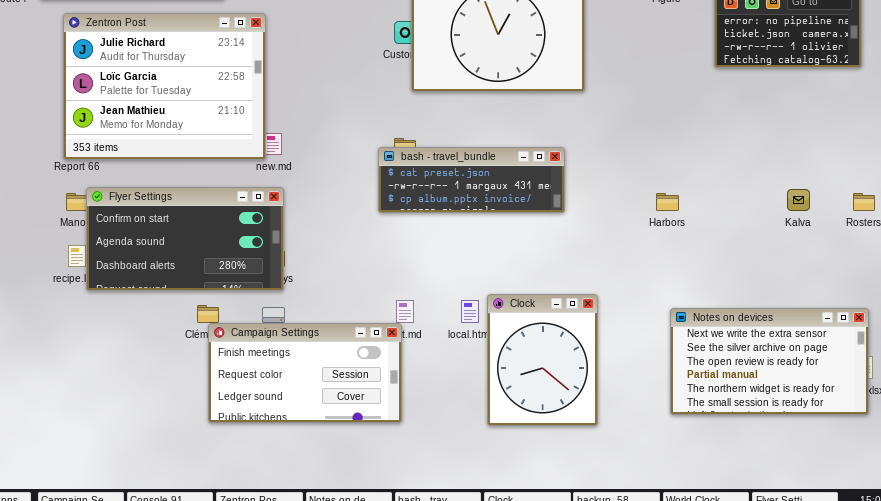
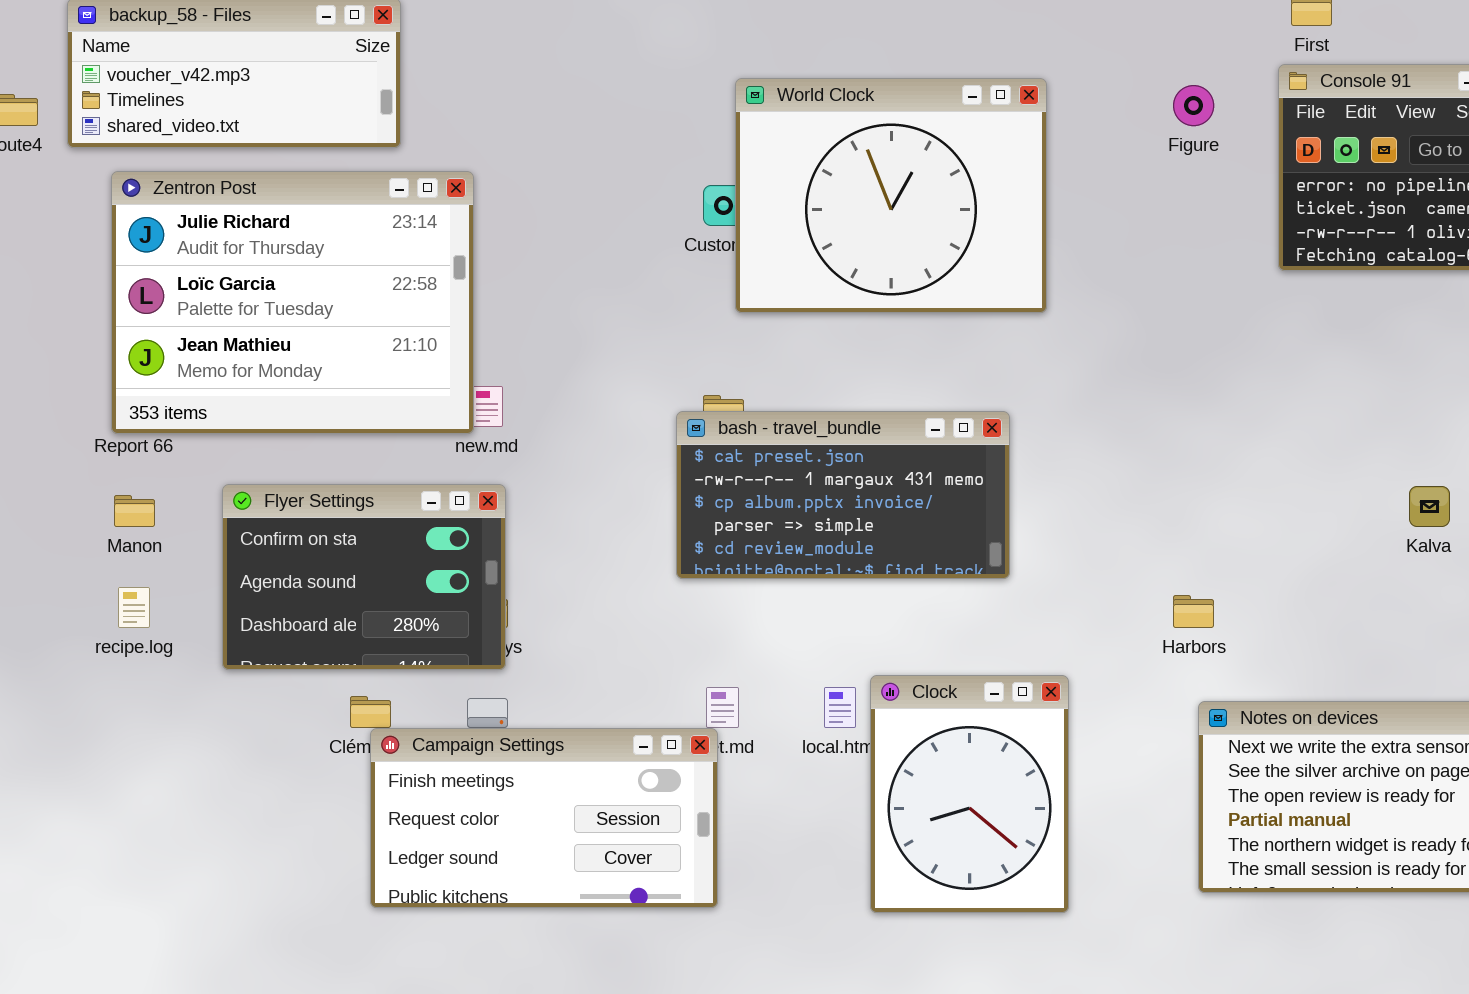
bash - travel_bundle: [378,147,565,213] -> [676,411,1010,579], resized
Flyer Settings: [86,187,284,291] -> [222,484,506,670], resized
Harbors: [656,193,679,211] -> [1173,595,1214,628], moved

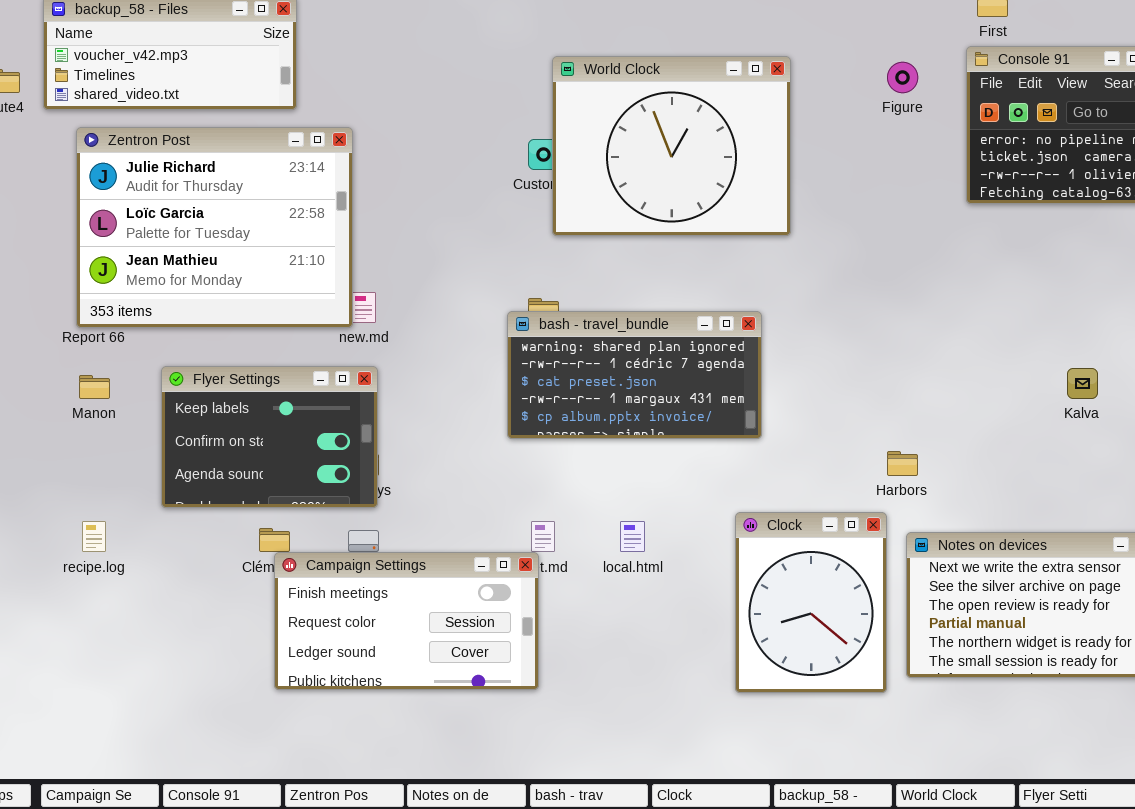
bash - travel_bundle: [676,411,1010,579] -> [507,311,762,439], scrolled up 2 rows
Flyer Settings: [222,484,506,670] -> [161,366,378,508], scrolled up 1 row
recipe.log: [118,587,150,628] -> [82,521,106,552], moved
Clock: [870,675,1069,913] -> [735,512,887,693], moved

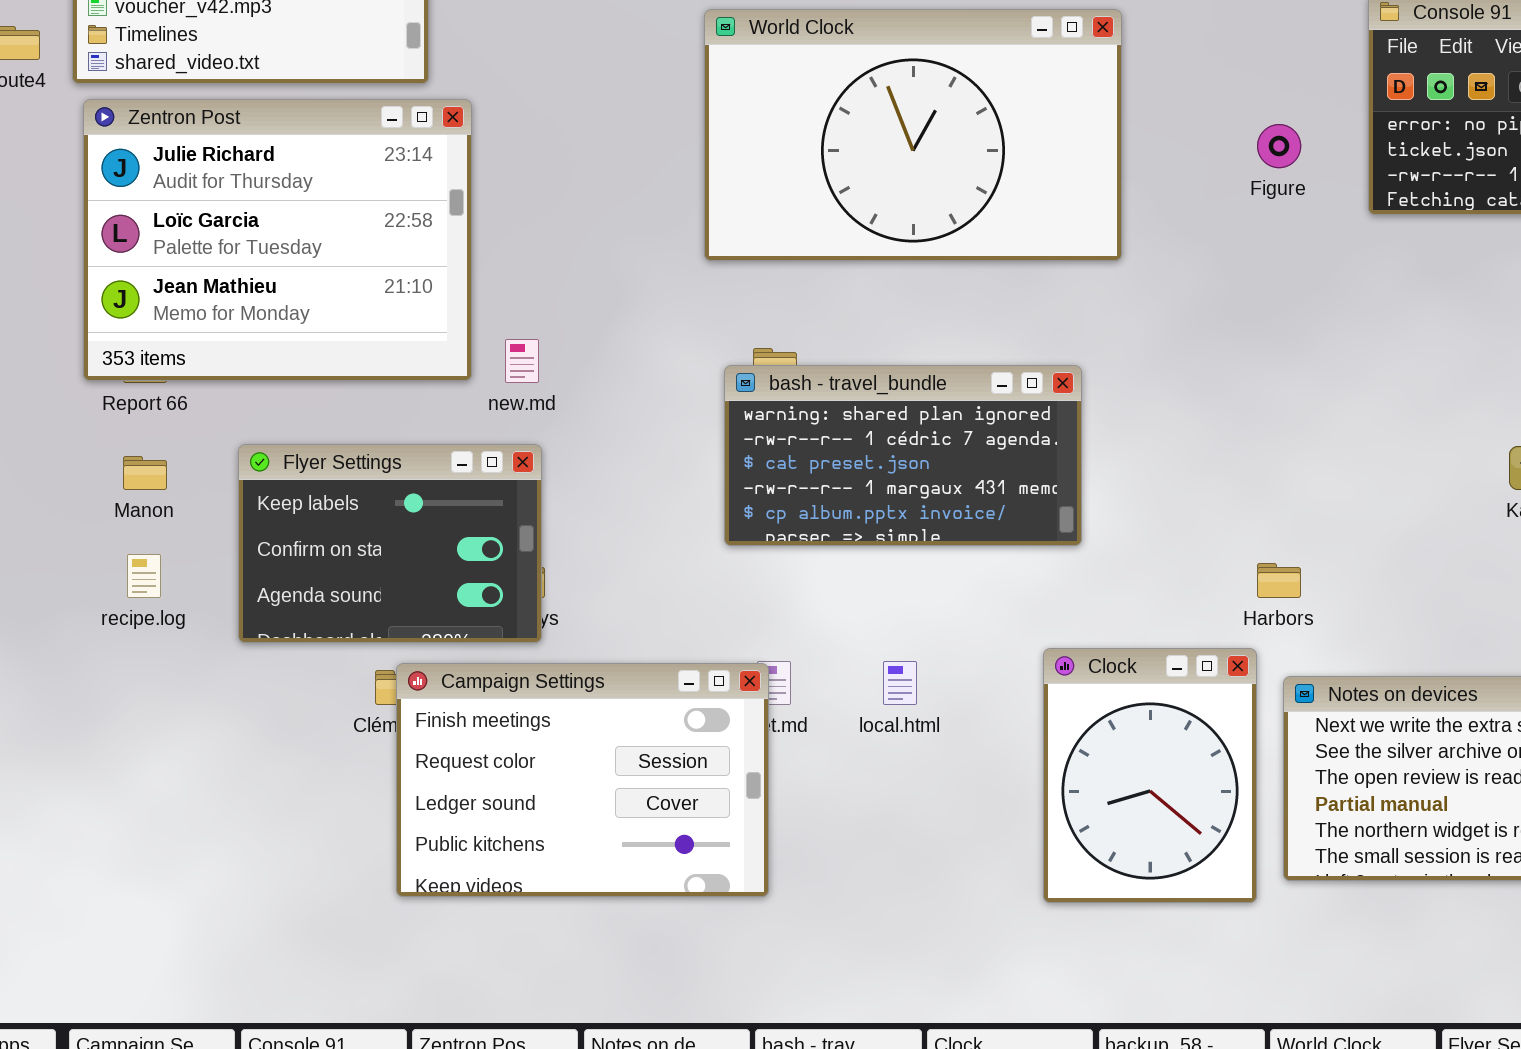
World Clock: [552,56,791,236] -> [704,9,1122,261], resized
Figure: [887,62,918,93] -> [1257,124,1301,168], moved
Zentron Post: [76,127,353,328] -> [83,99,472,381], moved
recipe.log: [82,521,106,552] -> [127,554,161,598], moved
Campaign Settings: [274,552,539,690] -> [396,663,769,897], resized

